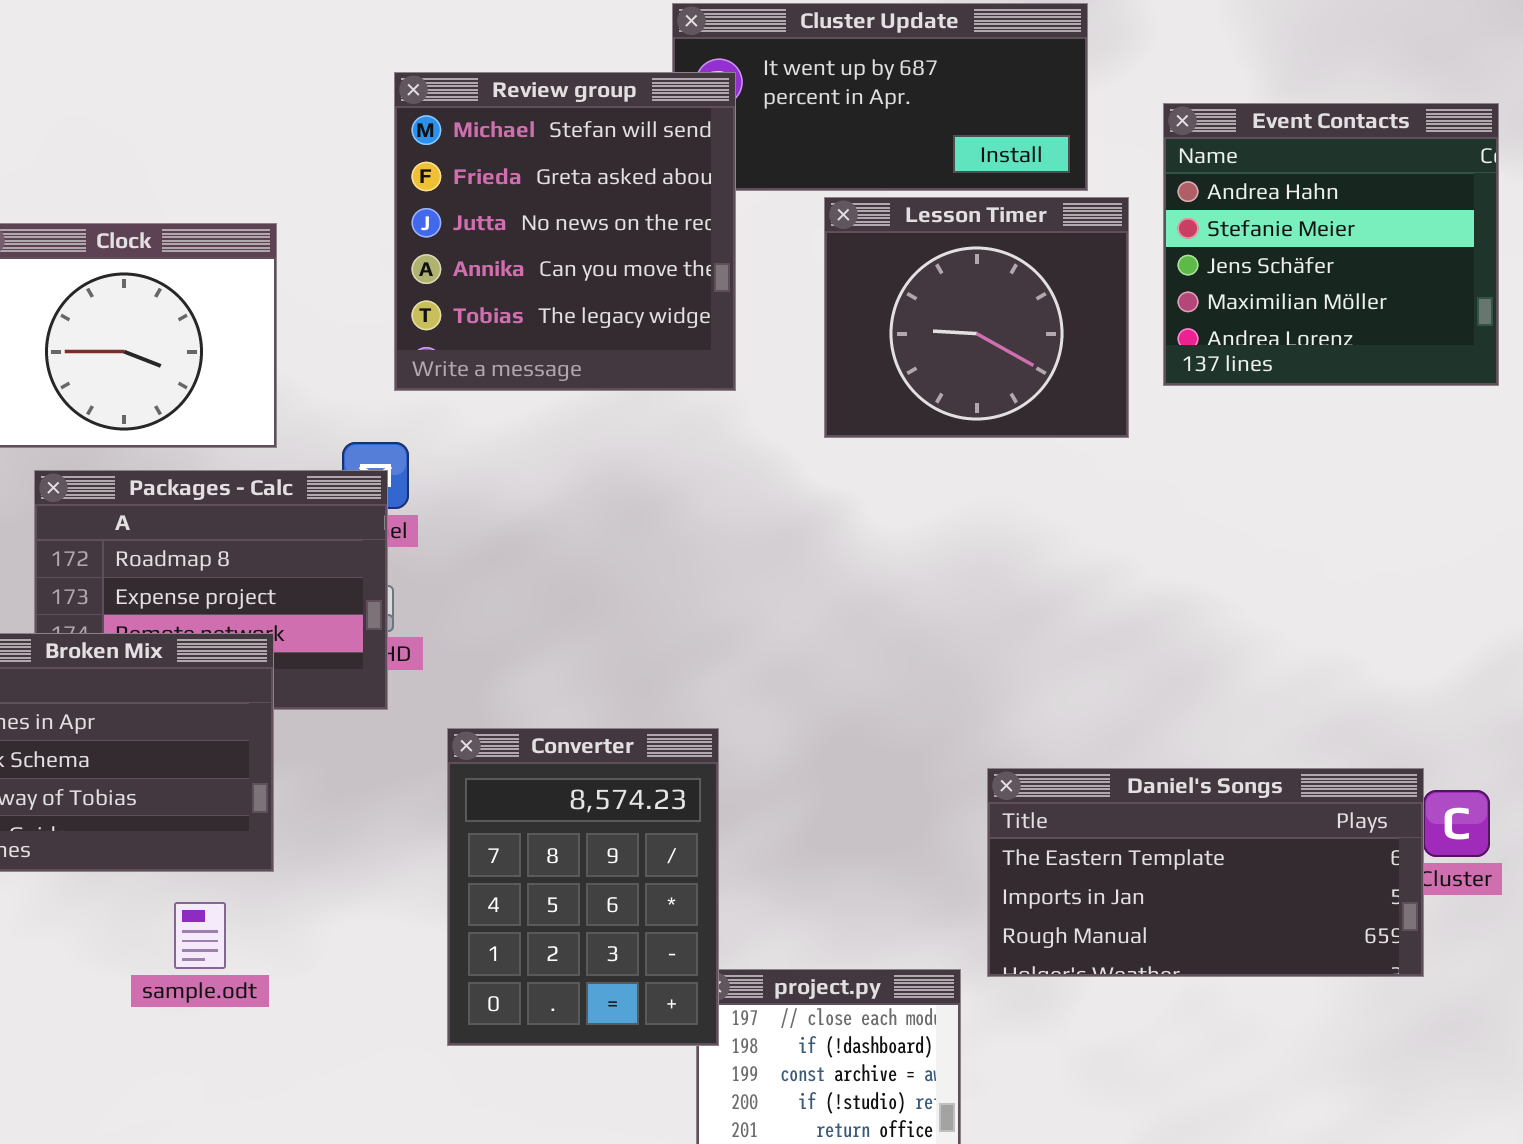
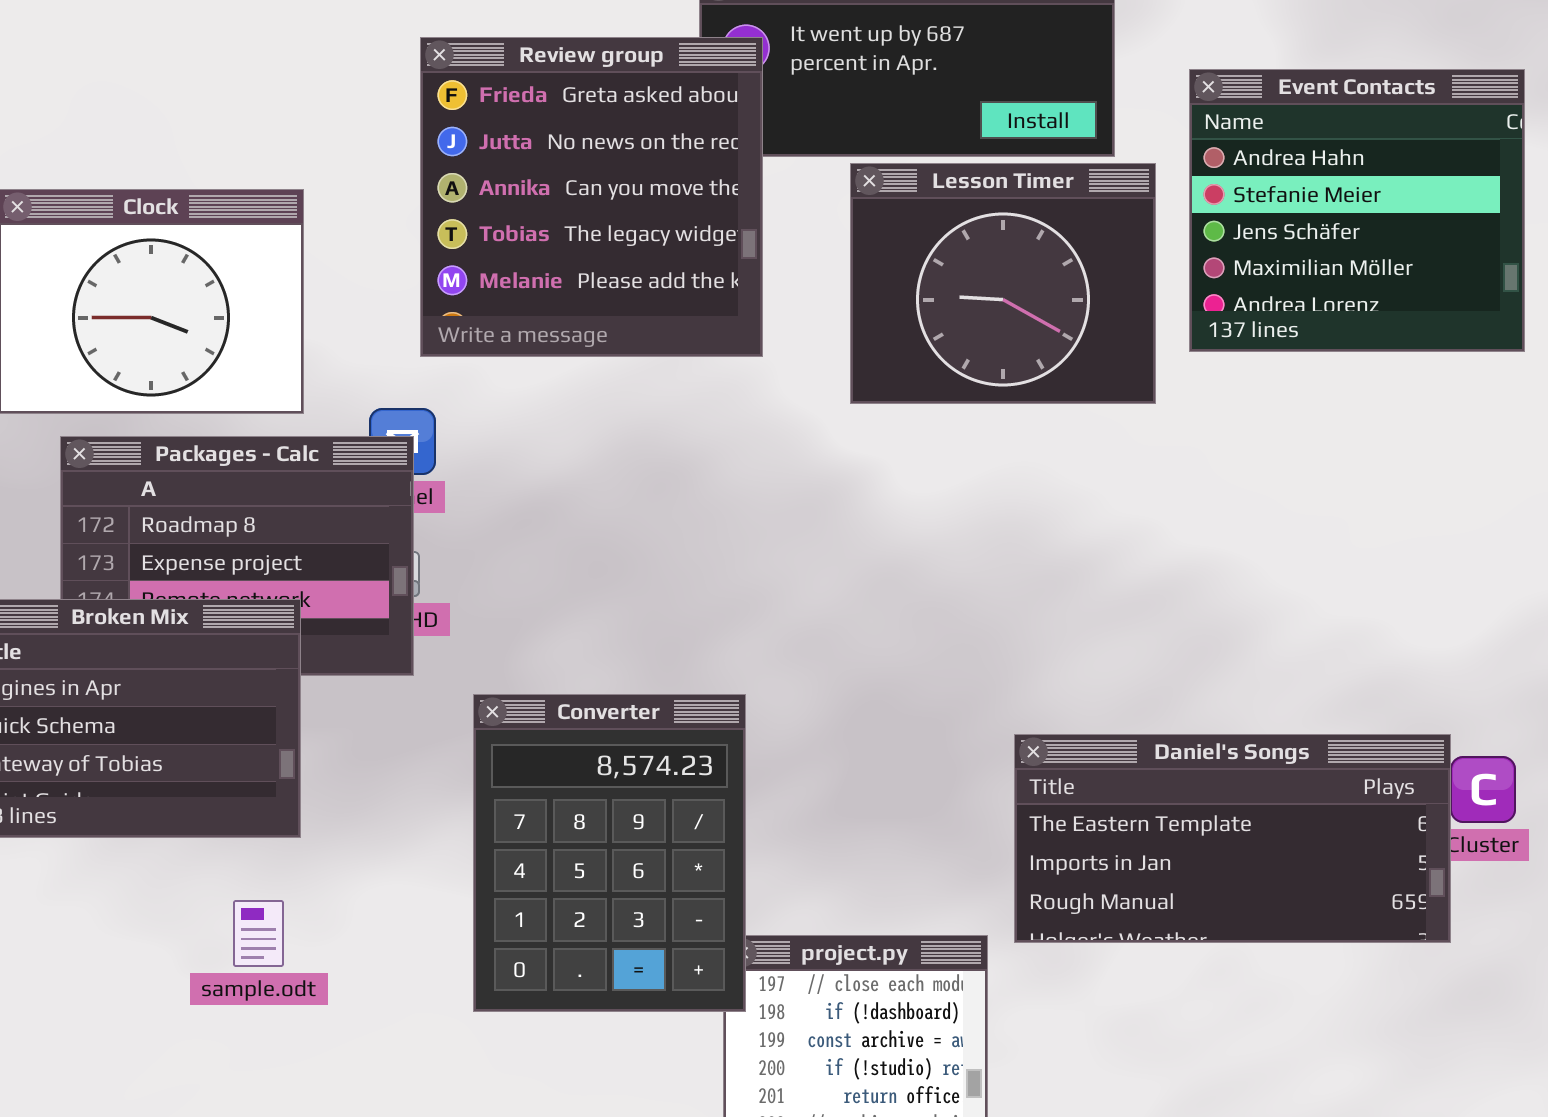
Review group: [394,72,736,391] -> [420,37,763,357], scrolled down 1 row
sample.odt: [174,902,226,969] -> [233,900,284,967], moved

